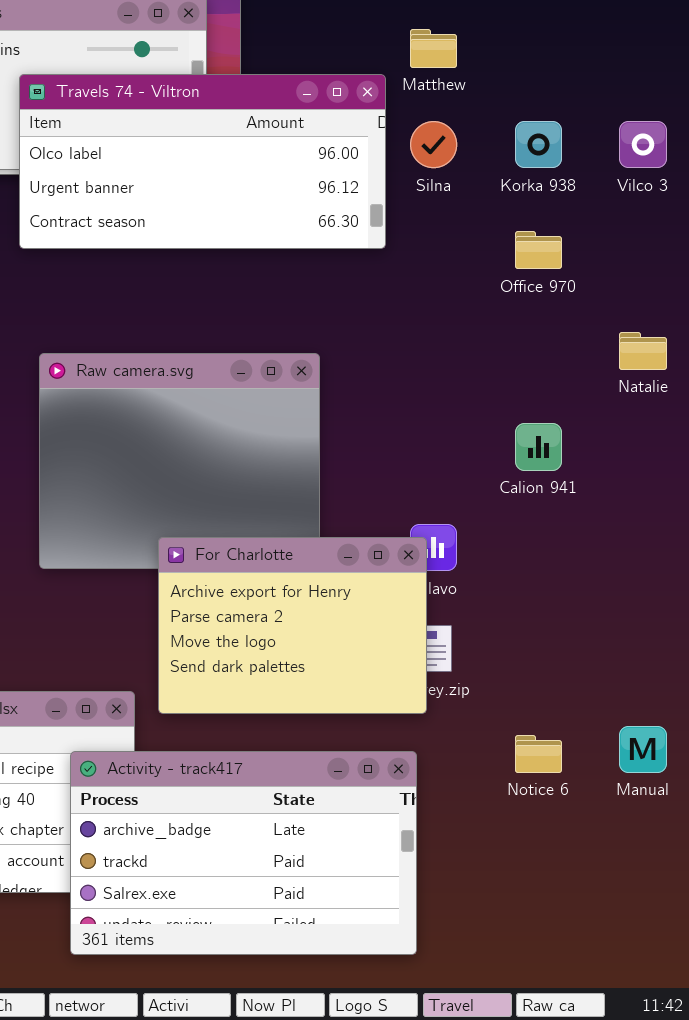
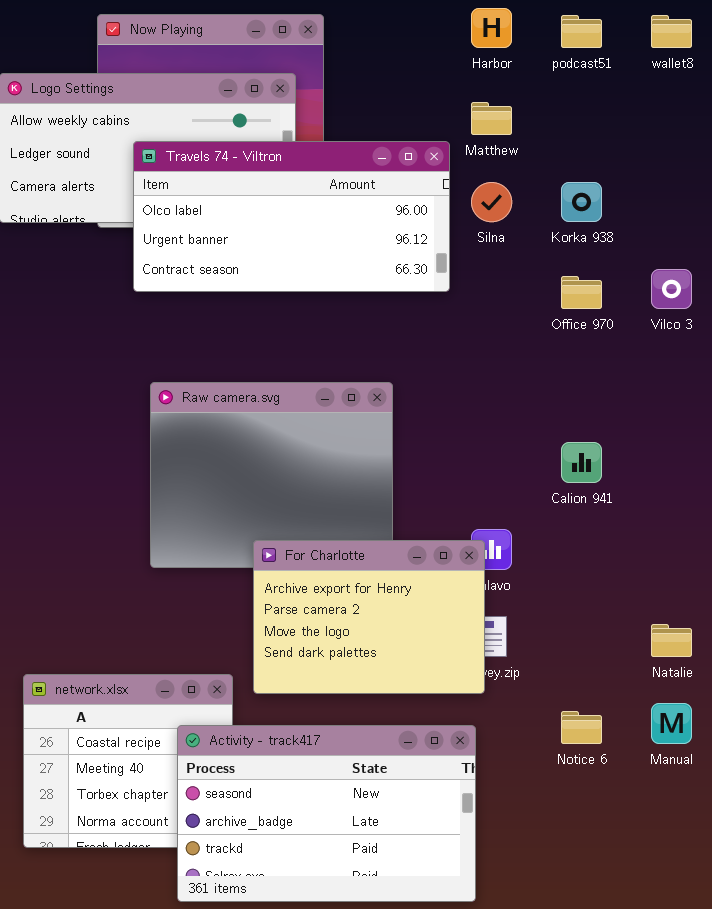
Vilco 3: [619,121,667,168] -> [651,269,692,309], moved
Natalie: [619,332,667,370] -> [651,624,692,657], moved
Activity - track417: [70,751,417,955] -> [177,725,476,902], scrolled up 1 row

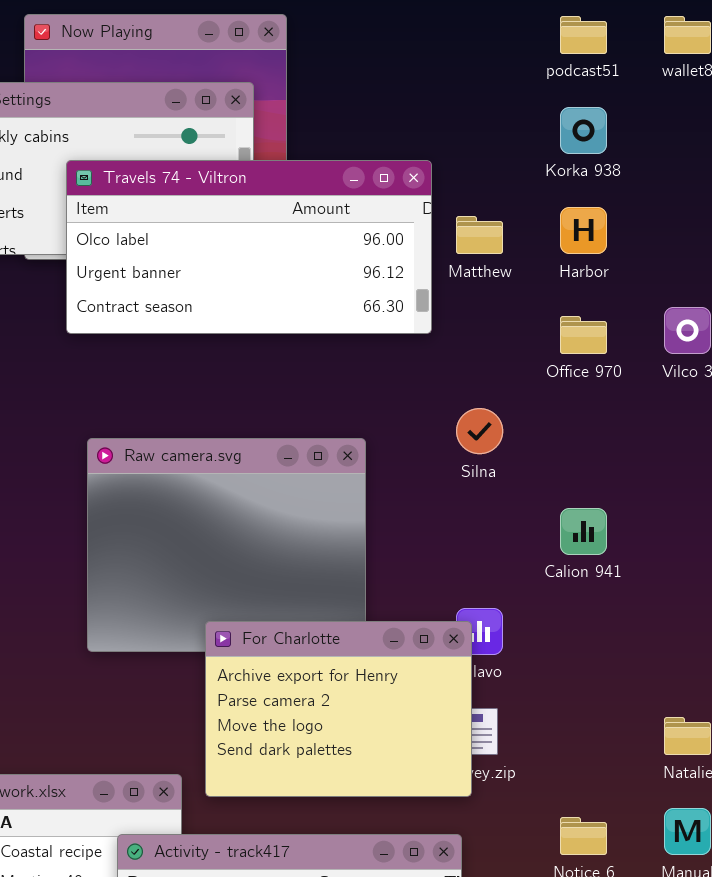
Harbor: [471,8,512,48] -> [560,207,607,254], moved
Matthew: [471,102,512,135] -> [456,216,503,254], moved
Silna: [471,182,512,222] -> [456,408,503,454], moved
Korka 938: [561,182,602,222] -> [560,107,607,154], moved

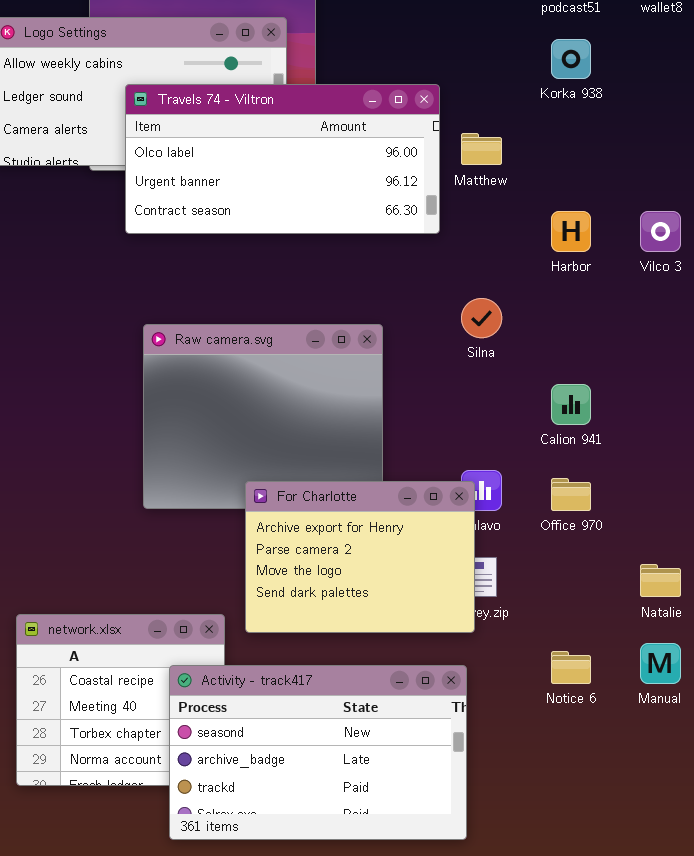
Harbor: [560,207,607,254] -> [551,211,591,252], moved
Office 970: [560,316,607,354] -> [551,478,591,511], moved

